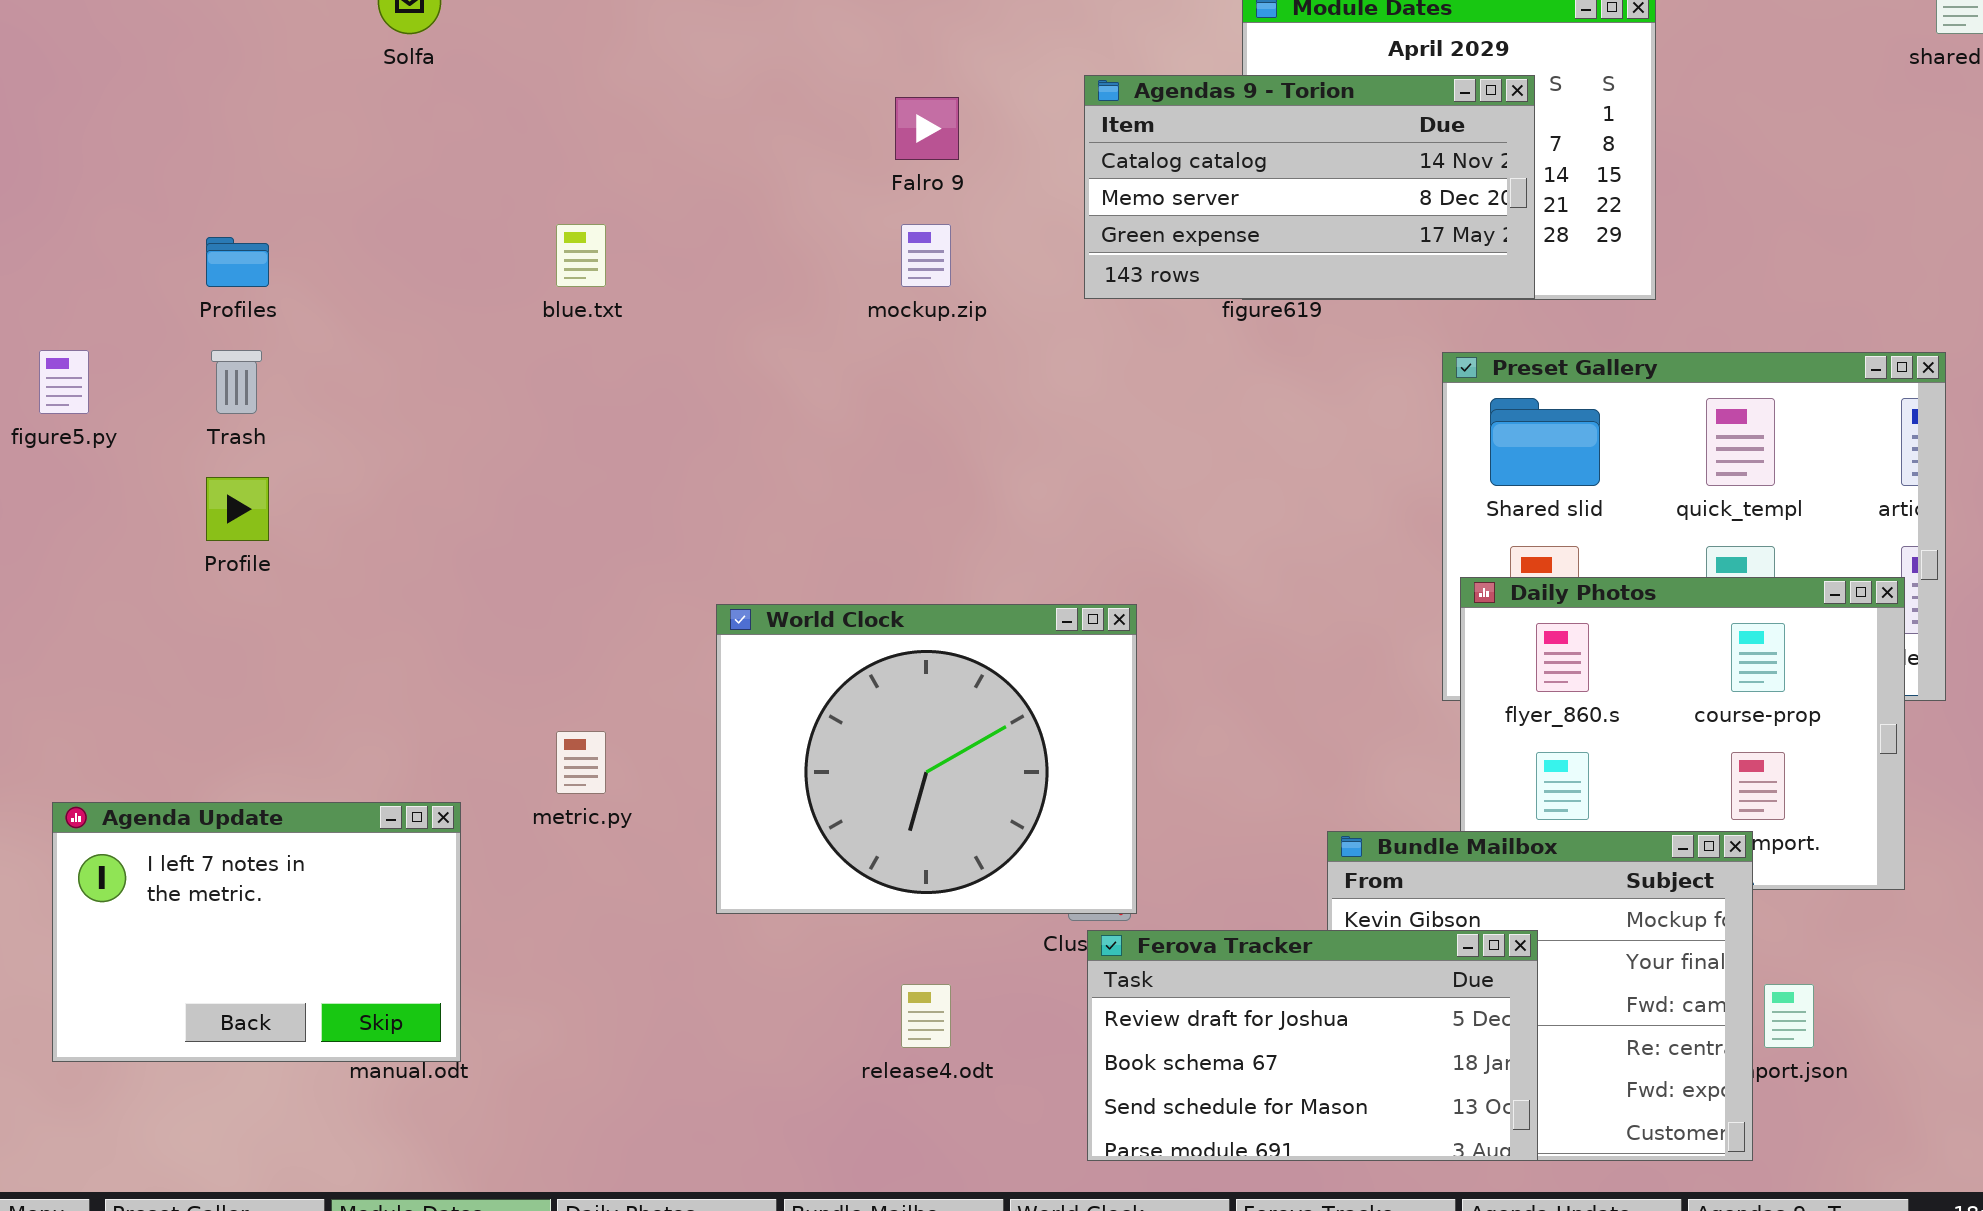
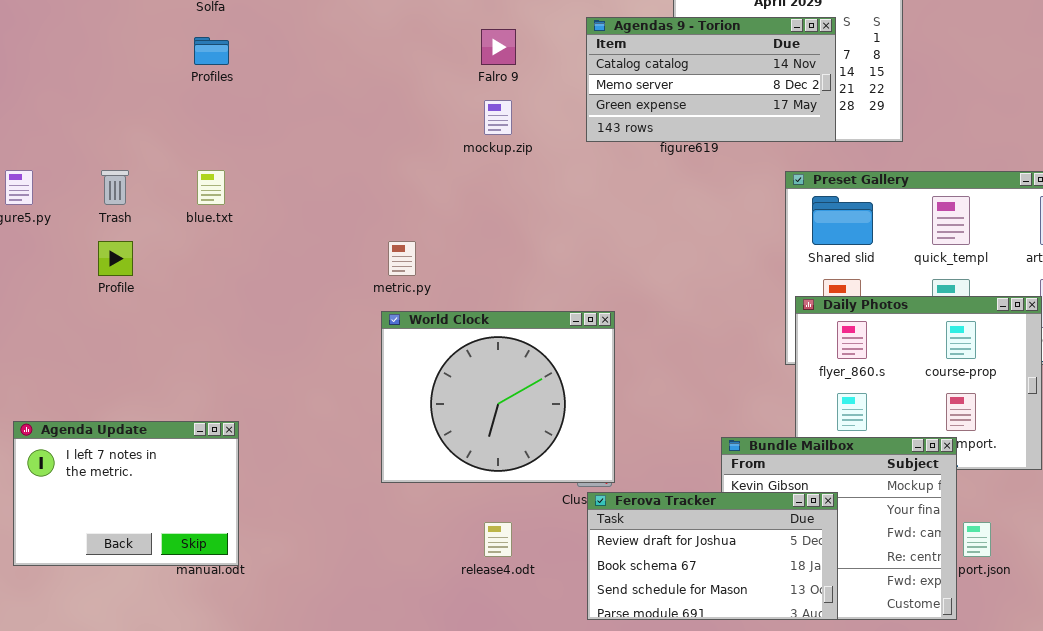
blue.txt: [556,224,606,287] -> [197,170,225,205], moved
Profiles: [206,237,269,287] -> [194,37,229,65], moved
metric.py: [556,731,606,794] -> [388,241,416,276], moved

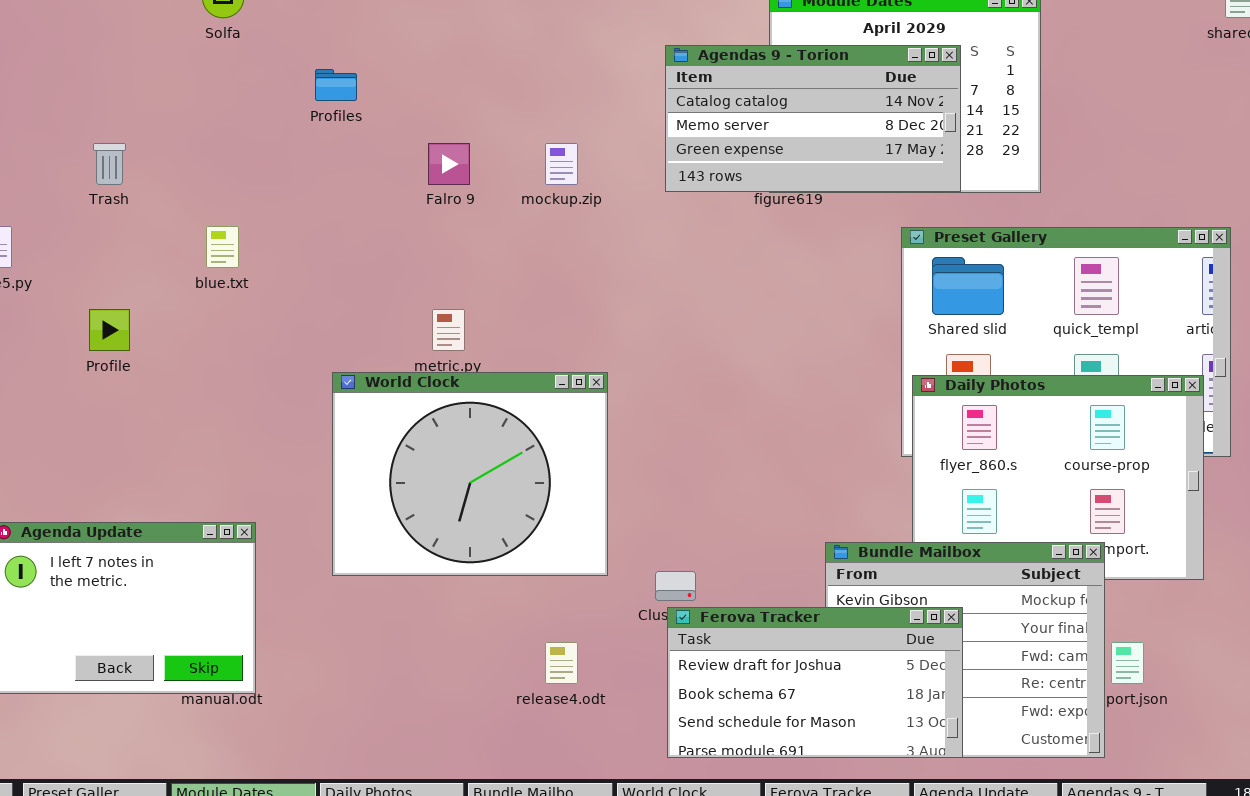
Falro 9: [481,29,516,65] -> [428,143,470,185], moved
Profiles: [194,37,229,65] -> [315,69,357,101], moved
Trash: [101,170,129,205] -> [93,143,126,185], moved
World Clock: [381,311,615,483] -> [332,372,608,576], moved

